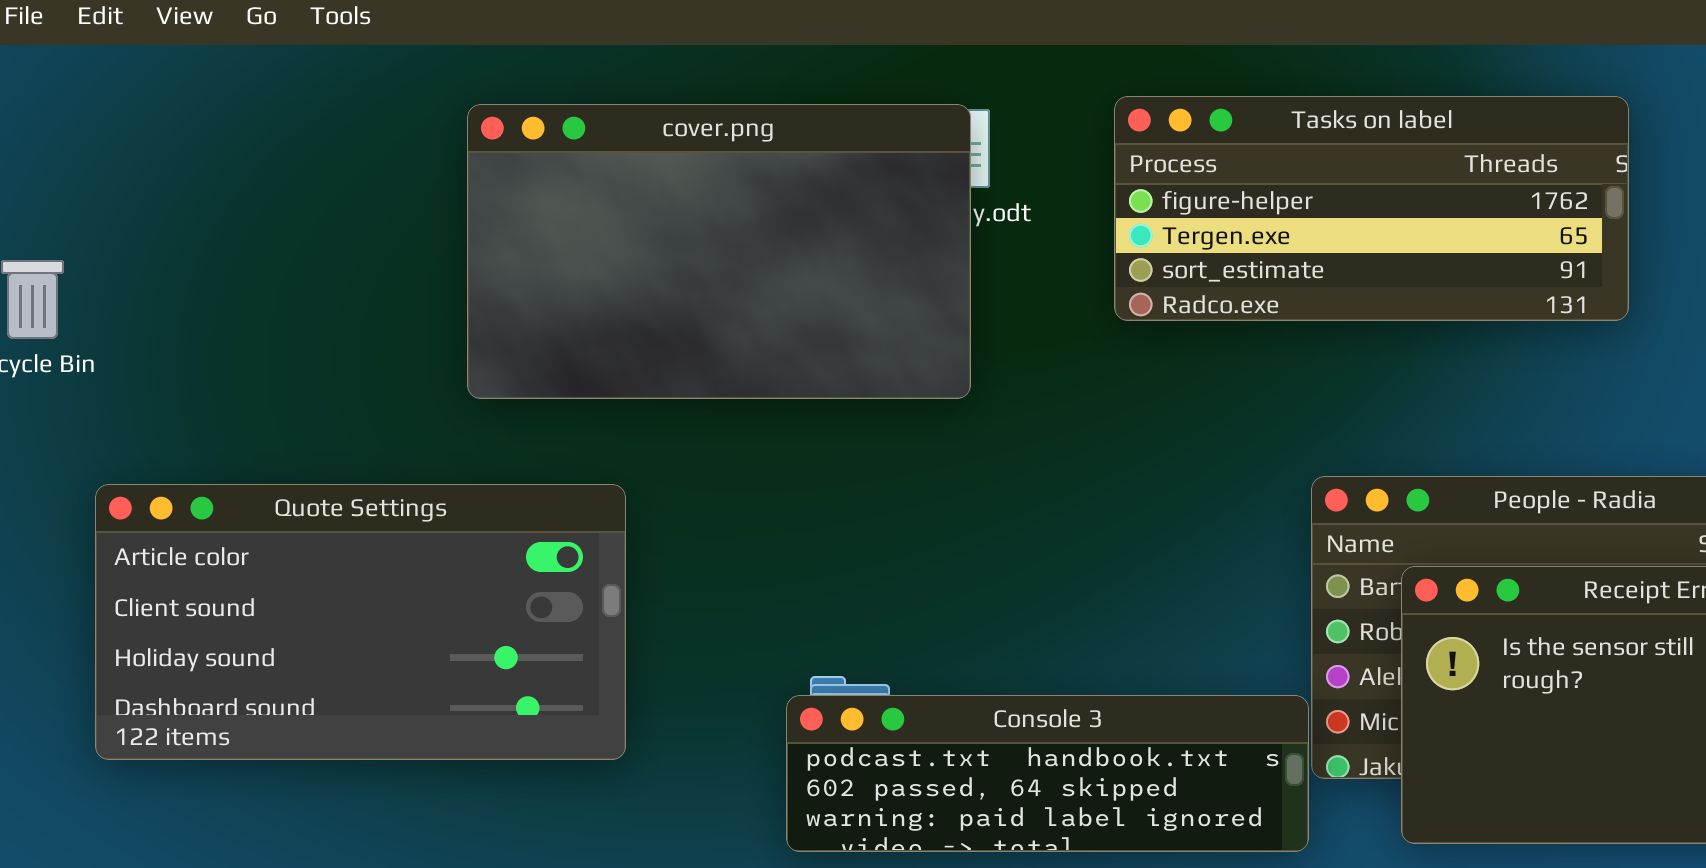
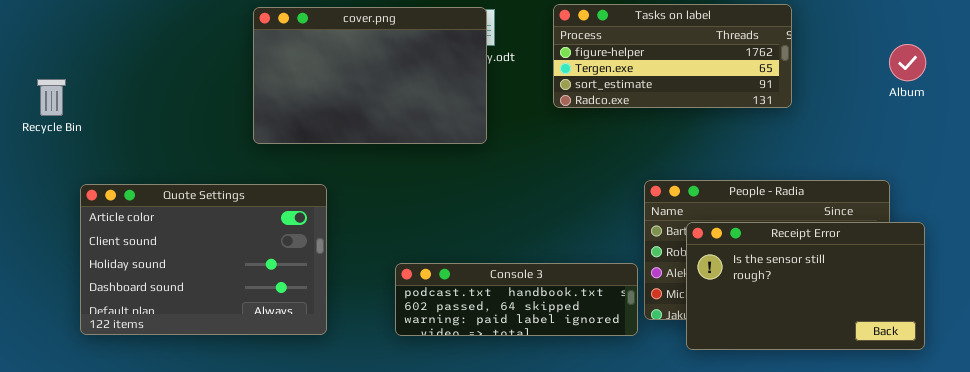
Quote Settings: [95,484,626,760] -> [80,184,327,335], resized
Console 3: [786,695,1309,852] -> [395,263,638,336], moved

